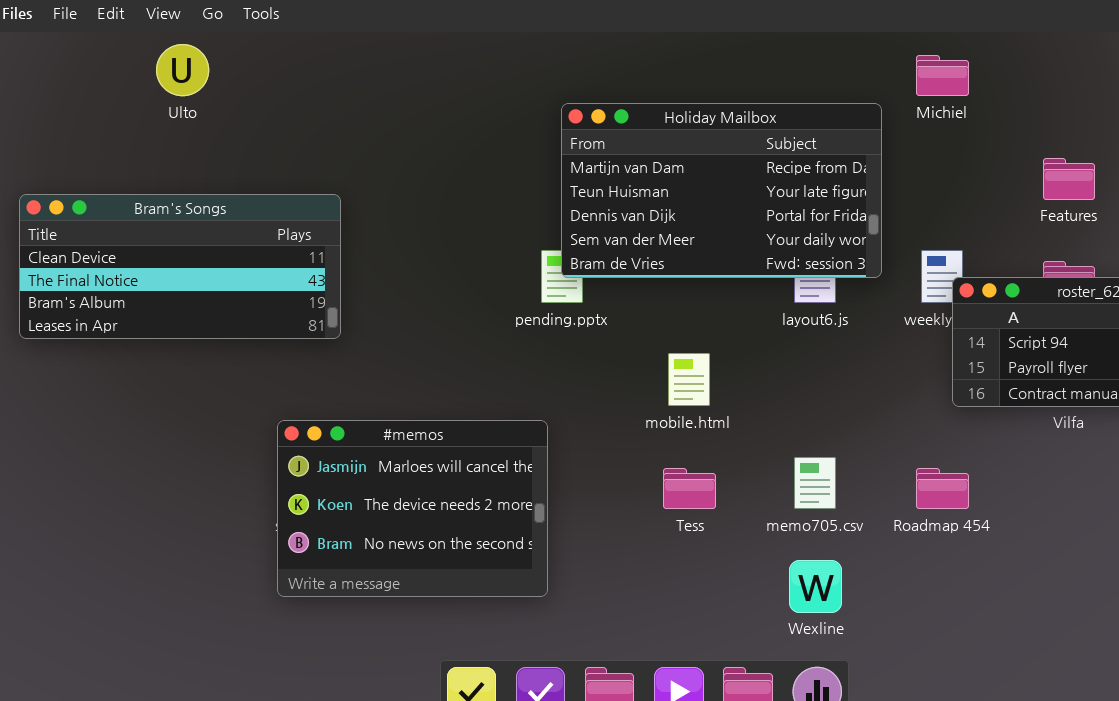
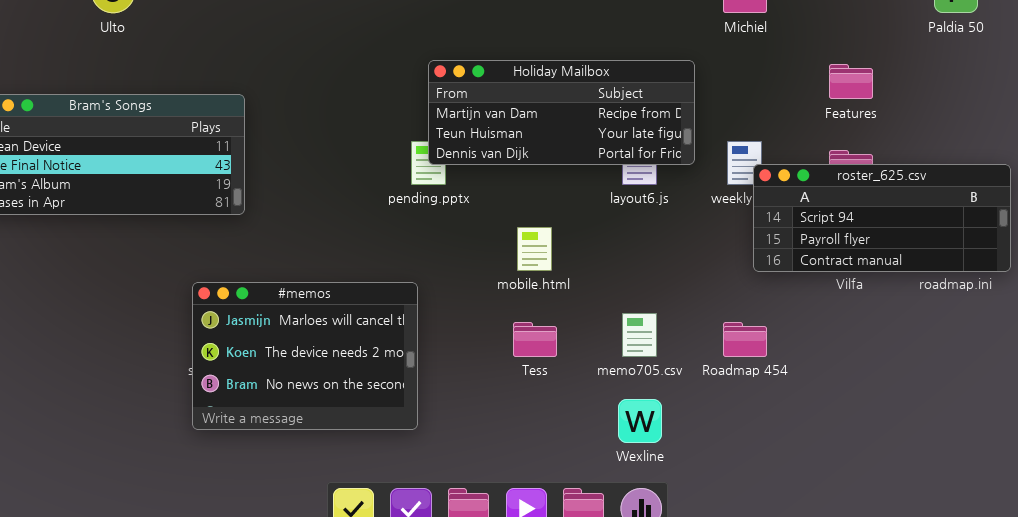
Holiday Mailbox: [561,103,882,278] -> [428,60,695,165], resized

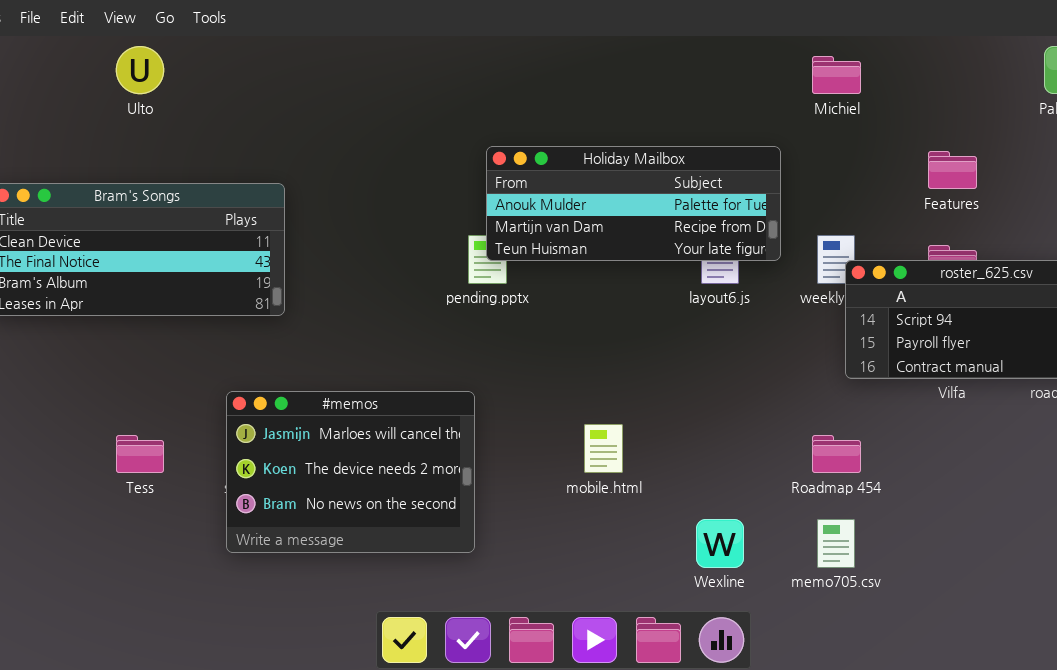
Holiday Mailbox: [428,60,695,165] -> [486,146,781,261], scrolled up 1 row
mobile.html: [517,227,552,271] -> [584,424,623,473], moved
memo705.csv: [622,313,657,357] -> [817,519,855,568], moved
Tess: [513,322,557,357] -> [116,435,164,473], moved

